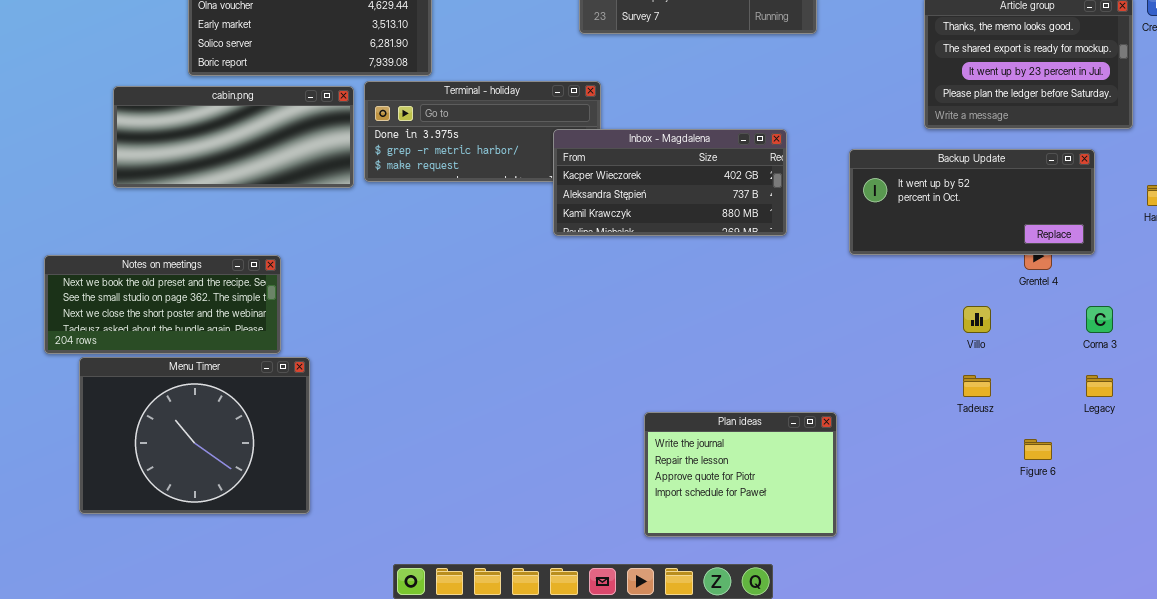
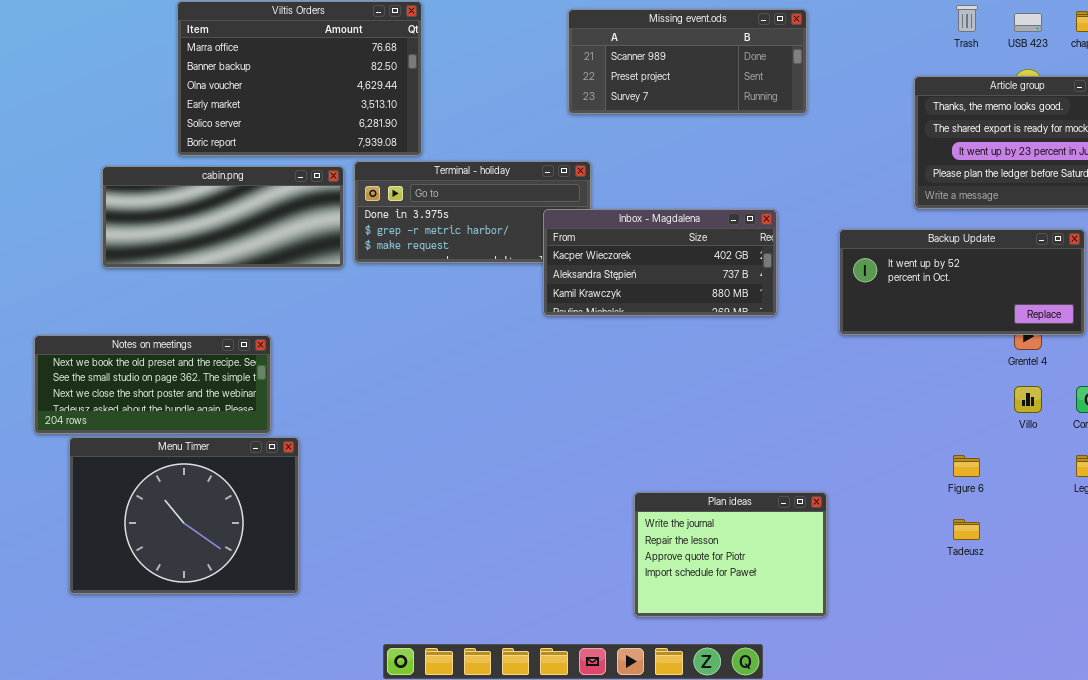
Villo: [963,306,991,333] -> [1014,386,1042,413], moved
Tadeusz: [963,375,991,397] -> [953,519,980,540], moved
Figure 6: [1024,439,1052,460] -> [953,455,980,477], moved

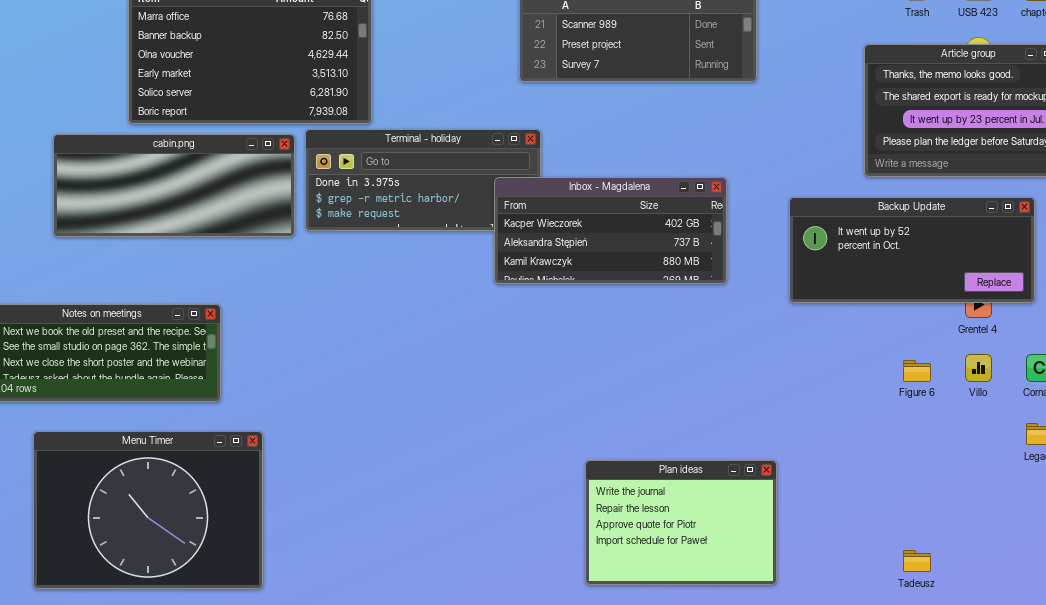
Menu Timer: [69,437,299,594] -> [33,431,263,589], moved
Figure 6: [953,455,980,477] -> [903,360,931,382], moved
Tadeusz: [953,519,980,540] -> [903,550,931,572], moved

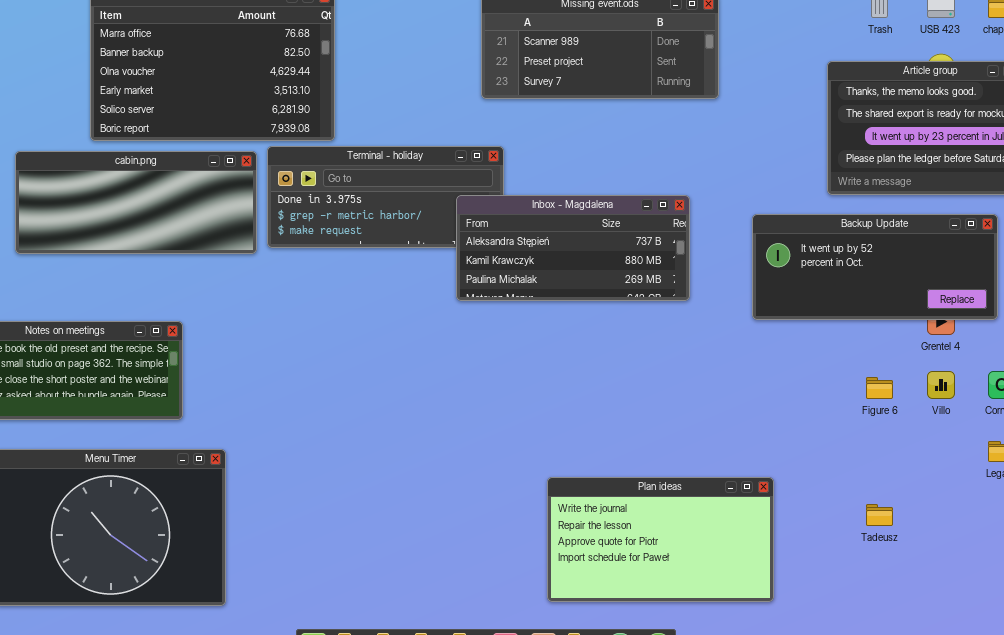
Inbox - Magdalena: [494,177,727,284] -> [456,195,690,301], scrolled down 1 row
Plan ideas: [585,460,777,585] -> [547,477,774,602], resized
Tadeusz: [903,550,931,572] -> [866,504,893,526], moved

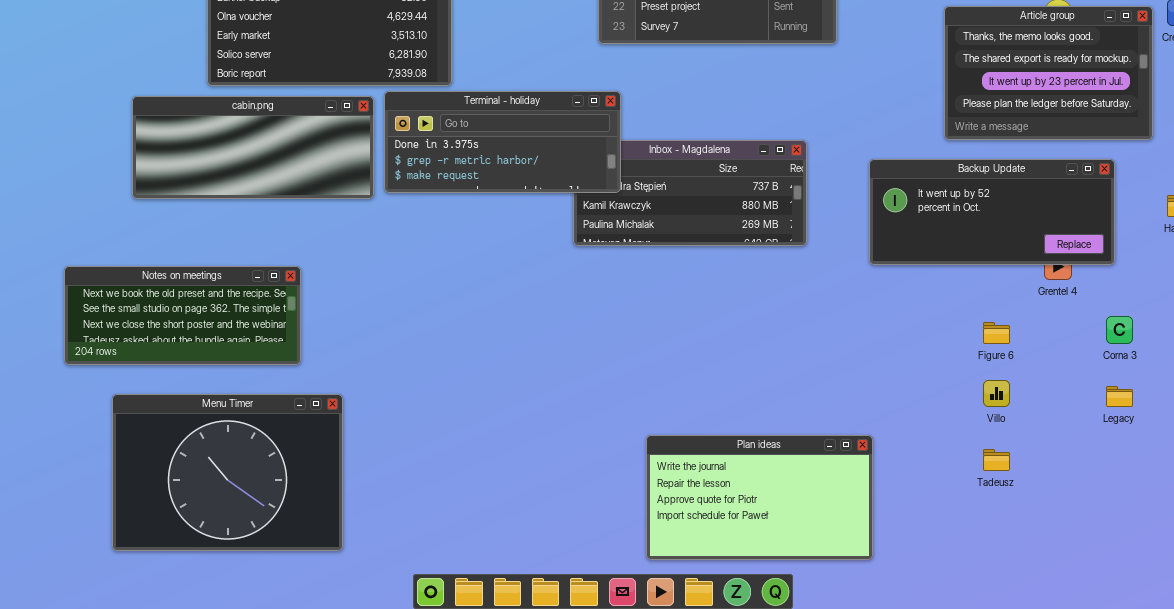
Terminal - holiday: [267,146,504,248] -> [384,91,621,193], raised
Villo: [927,371,955,399] -> [983,380,1010,407], moved
Plan ideas: [547,477,774,602] -> [646,435,873,560], moved

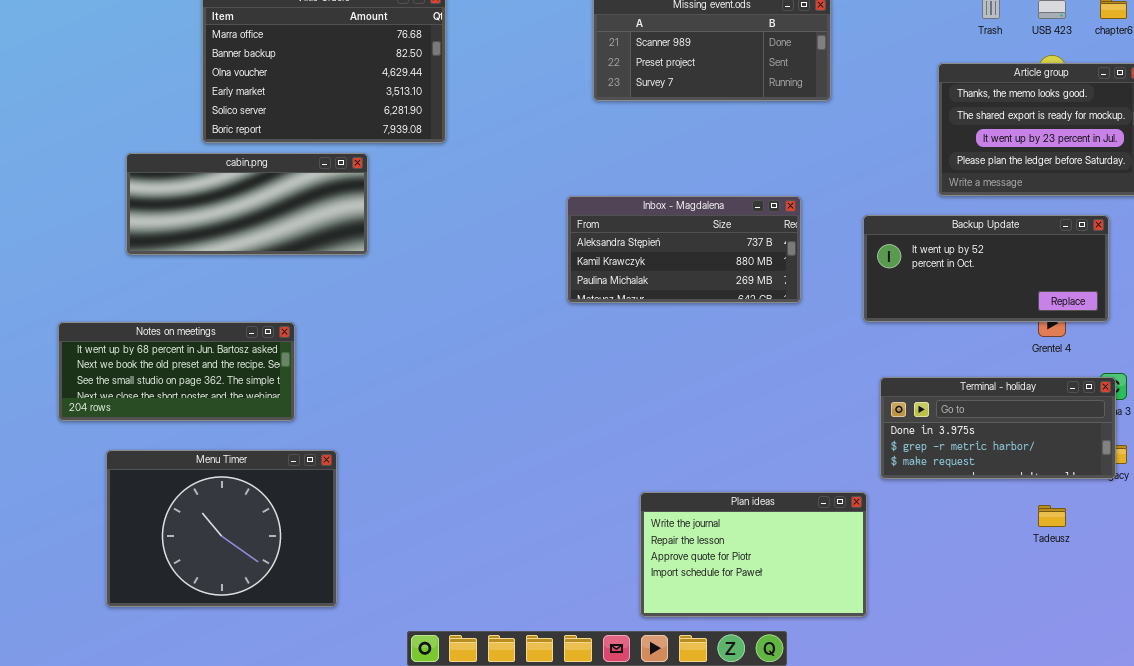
Terminal - holiday: [384,91,621,193] -> [880,377,1116,479], moved
Notes on meetings: [64,266,301,365] -> [58,322,295,421], scrolled up 1 row
Tadeusz: [983,449,1010,471] -> [1038,505,1066,527], moved

